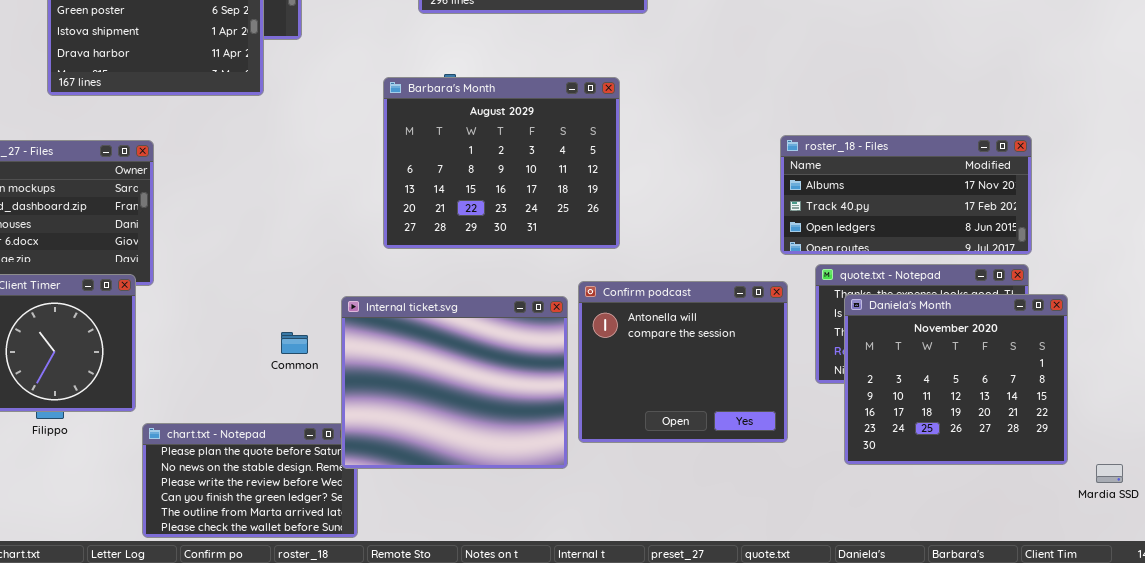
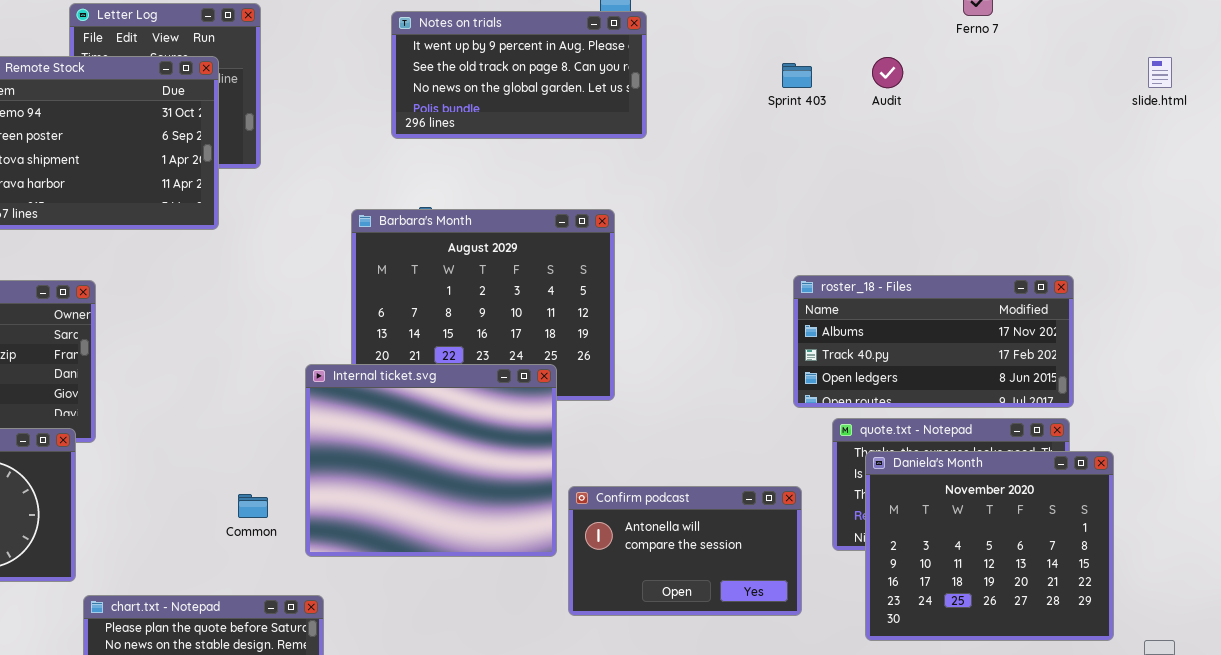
Confirm podcast: [578,281,788,443] -> [568,486,802,616], resized
Internal ticket.svg: [341,296,568,469] -> [305,364,557,557], moved

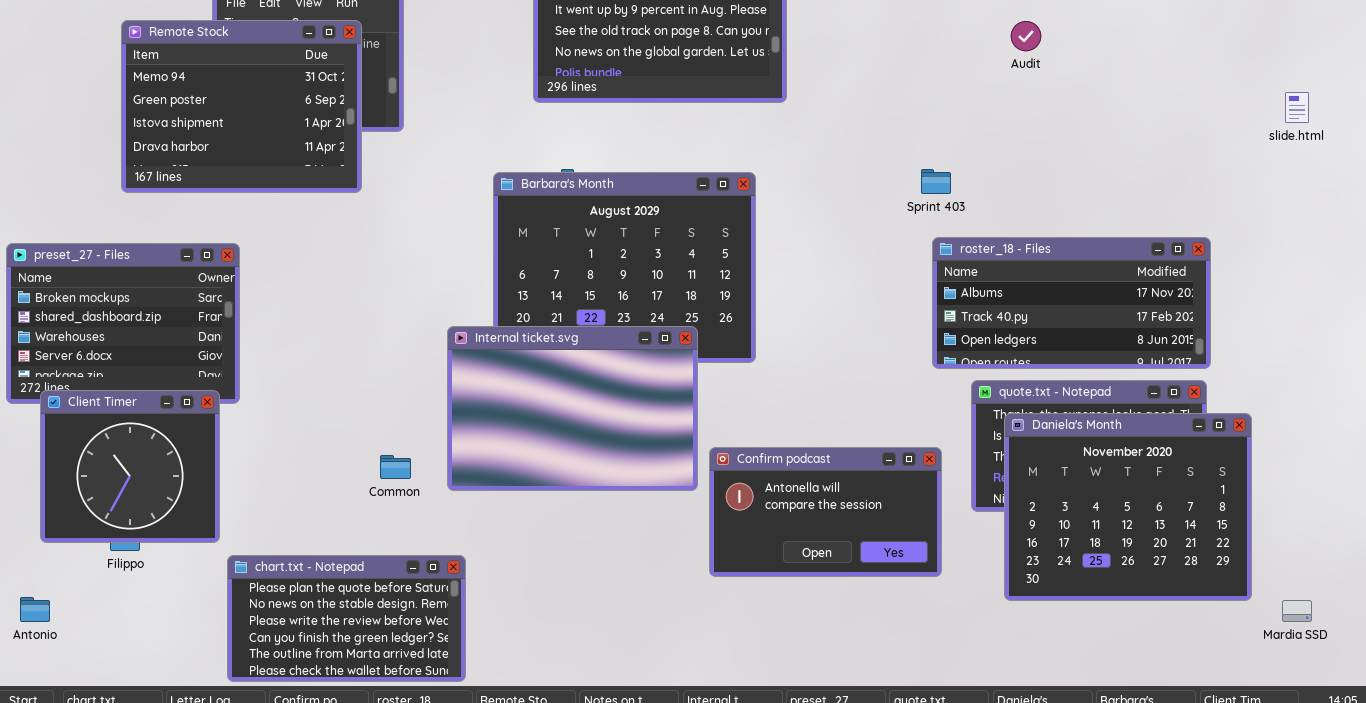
slide.html: [1148,57,1172,88] -> [1285,92,1309,123], moved
Sprint 403: [782,63,812,88] -> [921,169,951,194], moved
Internal ticket.svg: [305,364,557,557] -> [447,326,698,491], resized

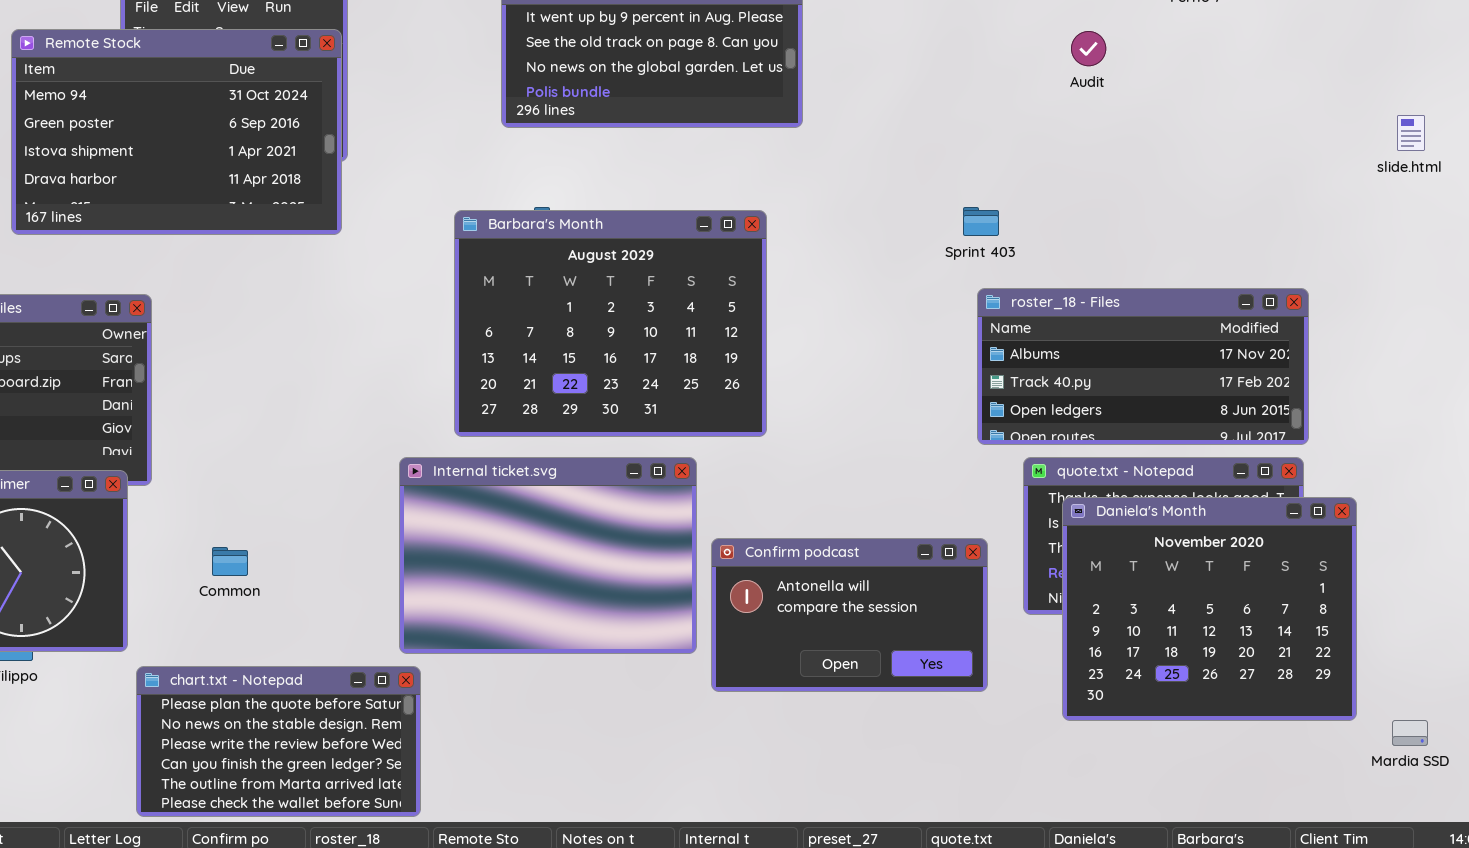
Remote Stock: [121,20,362,193] -> [11,29,342,235], resized
Internal ticket.svg: [447,326,698,491] -> [399,457,697,654], moved
Common: [380,455,411,479] -> [212,547,248,576], moved

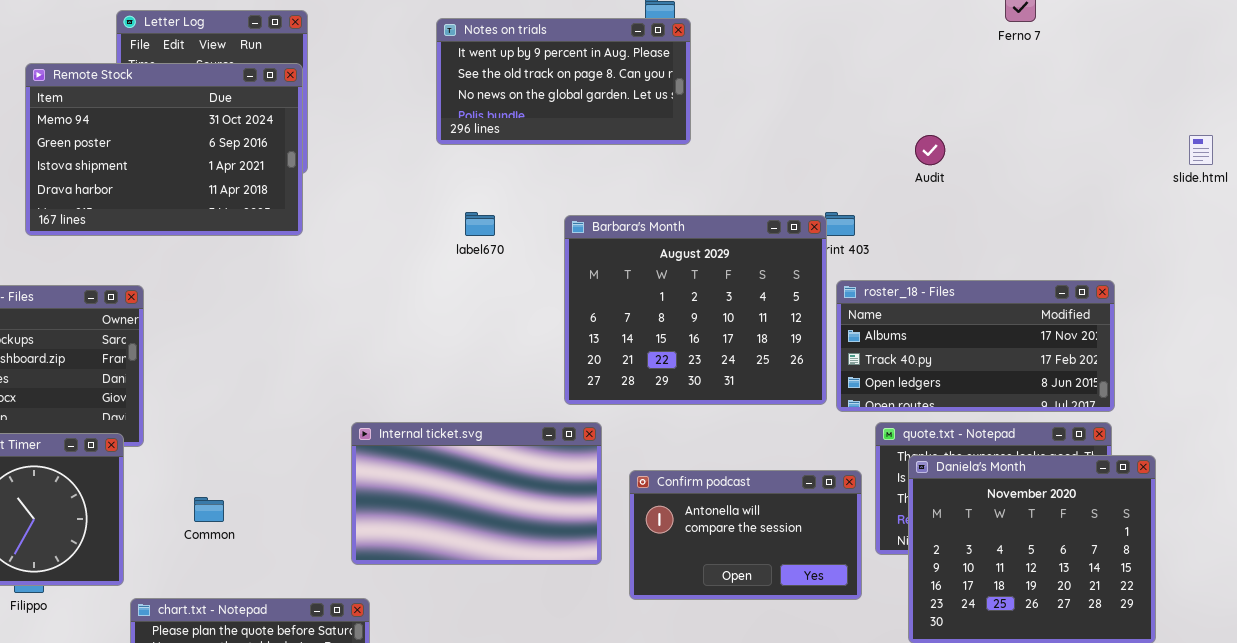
Audit: [1071,31,1106,66] -> [915,135,945,165], moved
Barbara's Month: [454,210,767,437] -> [564,215,827,405], moved
Internal ticket.svg: [399,457,697,654] -> [351,422,602,565], resized
Confirm podcast: [711,538,988,692] -> [629,470,862,600], moved

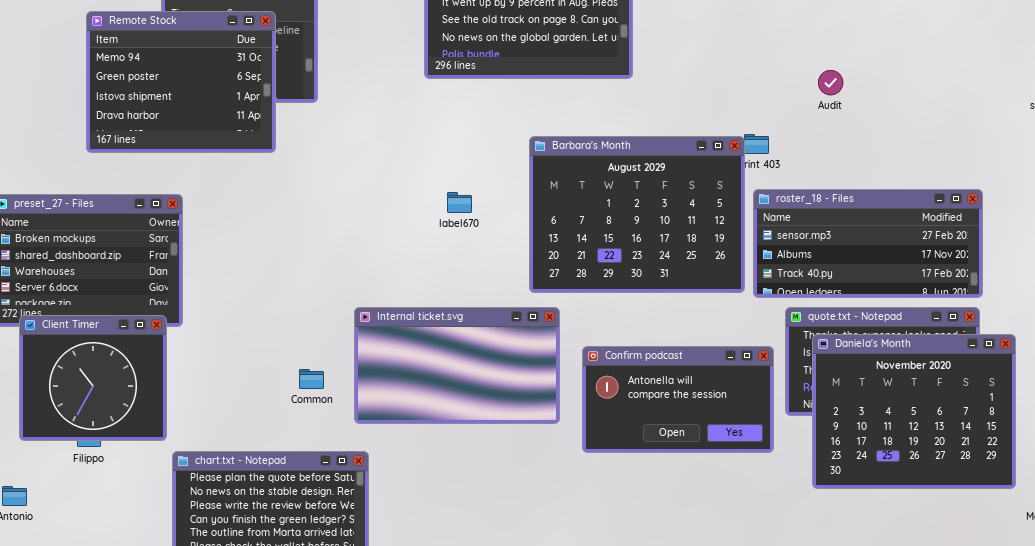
Remote Stock: [25,63,303,236] -> [86,11,276,153], resized
label670: [465,212,495,236] -> [447,192,472,213], moved
roster_18 - Files: [836,280,1115,412] -> [753,189,983,298], scrolled up 1 row
Common: [194,497,224,522] -> [299,369,324,389], moved

